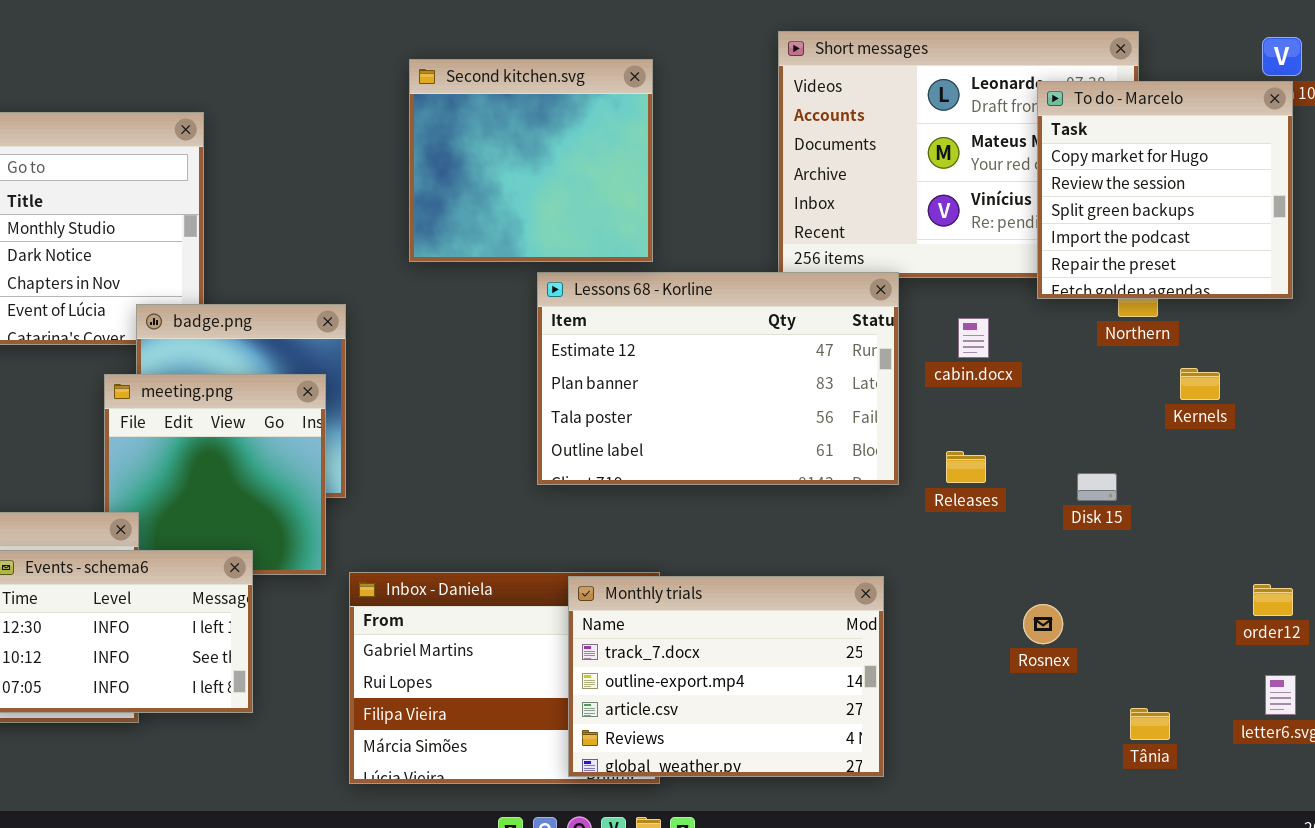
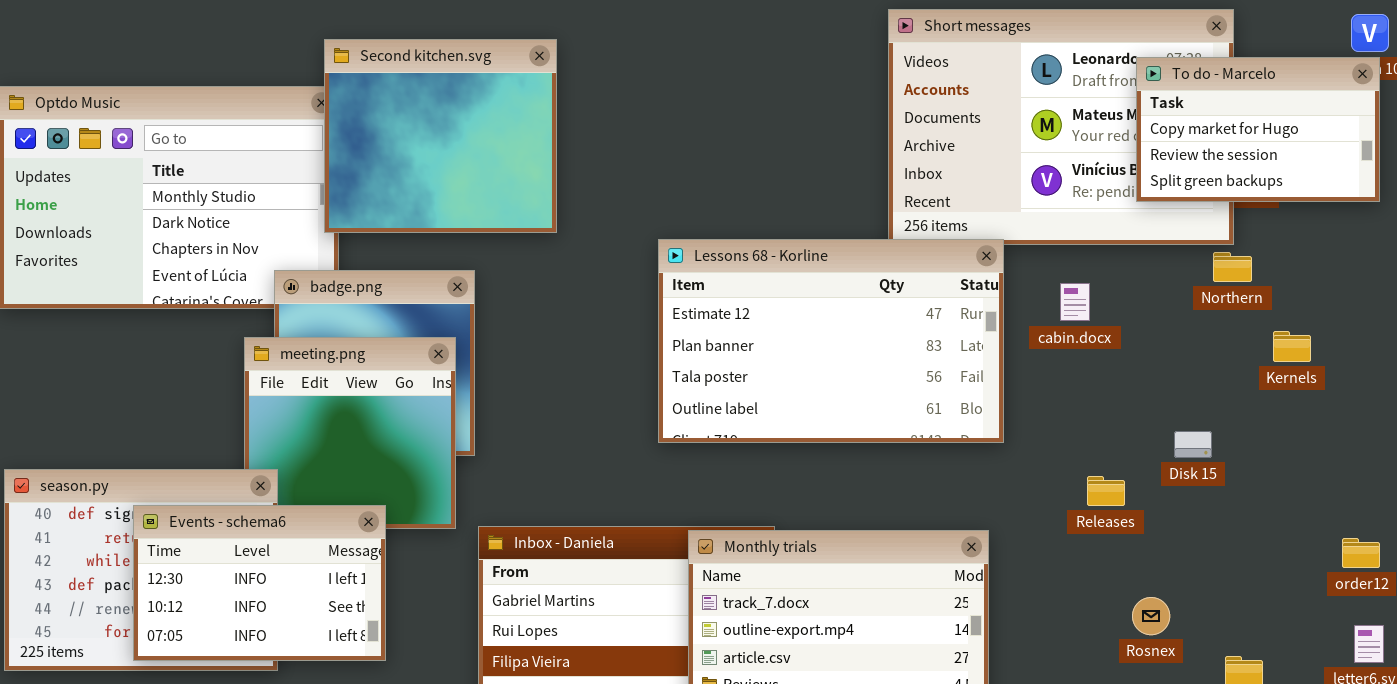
Second kitchen.svg: [409,59,653,262] -> [324,39,557,233], moved
To do - Marcelo: [1037,81,1293,299] -> [1136,57,1380,202], resized
Releases: [946,451,986,483] -> [1087,476,1125,506], moved
Rosnex: [1023,604,1063,644] -> [1132,597,1170,635], moved

